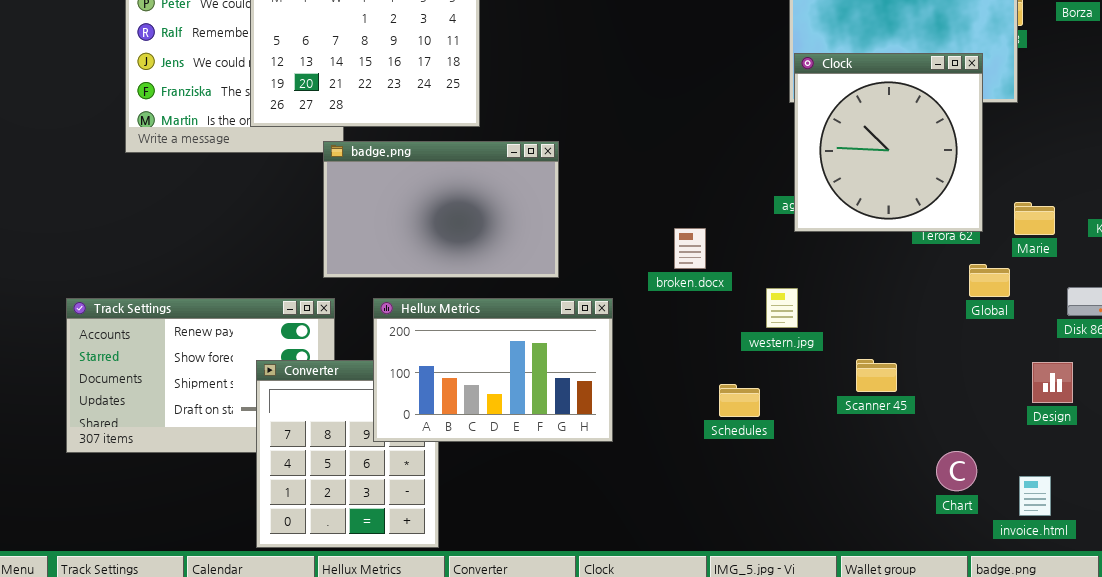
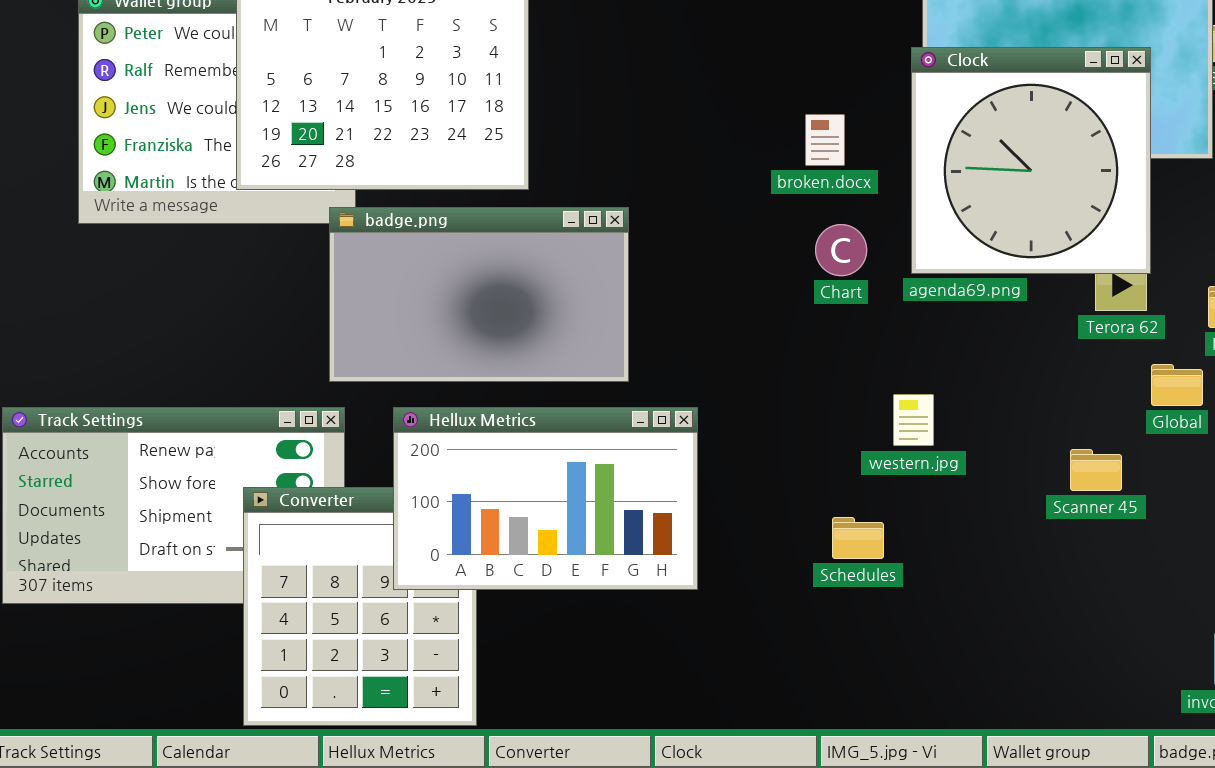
Clock: [794,53,983,232] -> [911,47,1151,274], moved
broken.docx: [674,228,706,269] -> [805,114,845,166], moved
Scanner 45: [856,359,897,392] -> [1070,449,1122,491], moved
Chart: [936,451,977,491] -> [815,224,867,276], moved

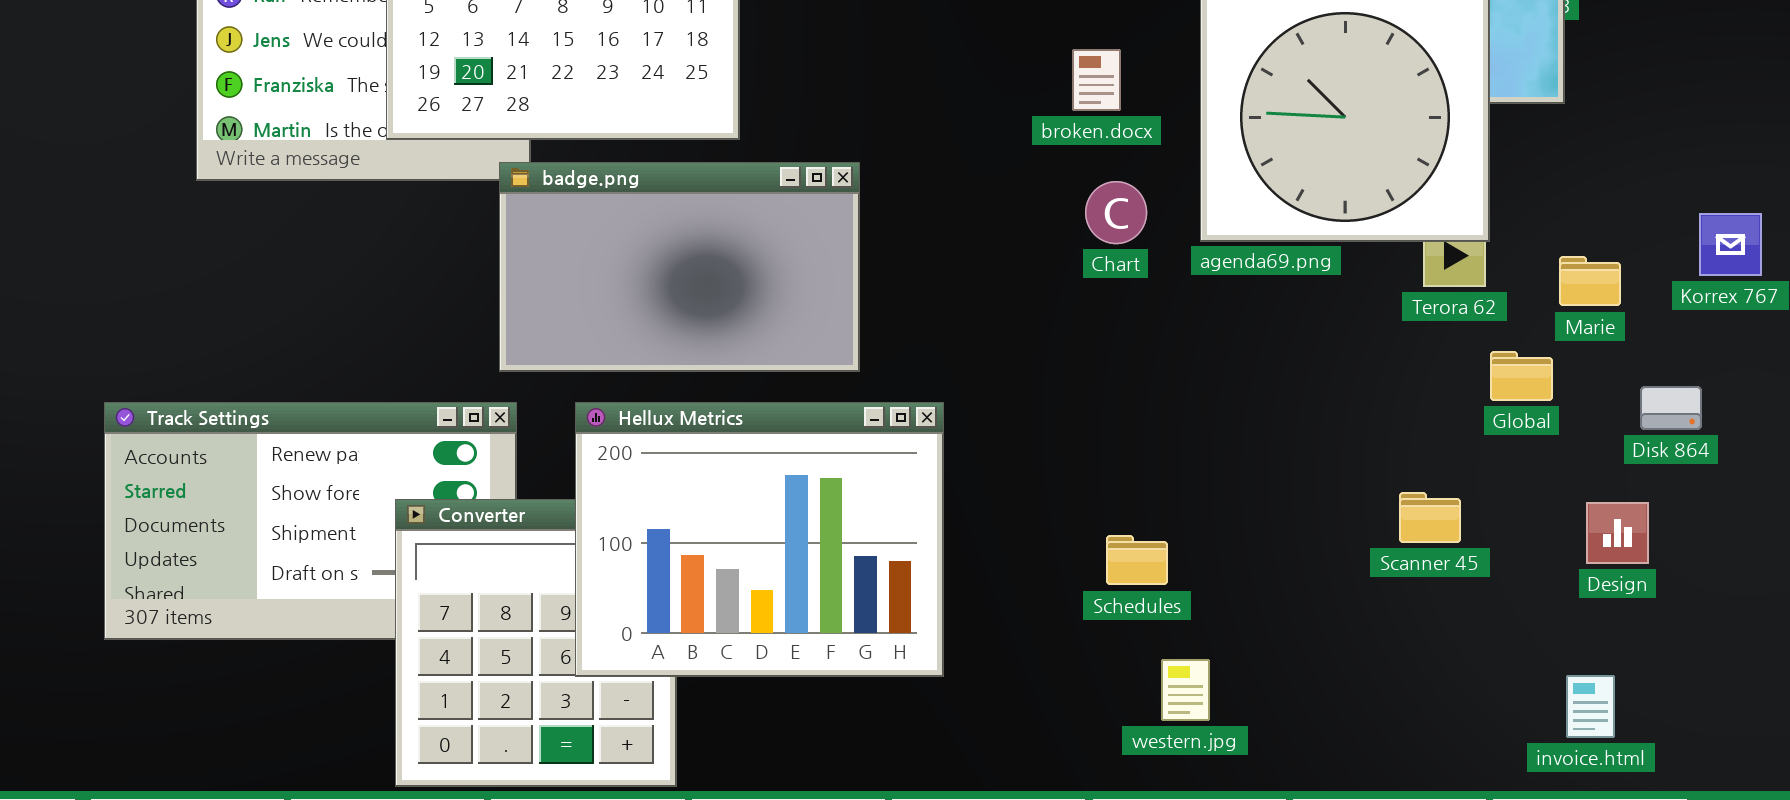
western.jpg: [893,394,934,446] -> [1161,659,1210,721], moved
Hellux Metrics: [393,407,698,590] -> [575,402,944,677], resized
Scanner 45: [1070,449,1122,491] -> [1399,492,1461,543], moved

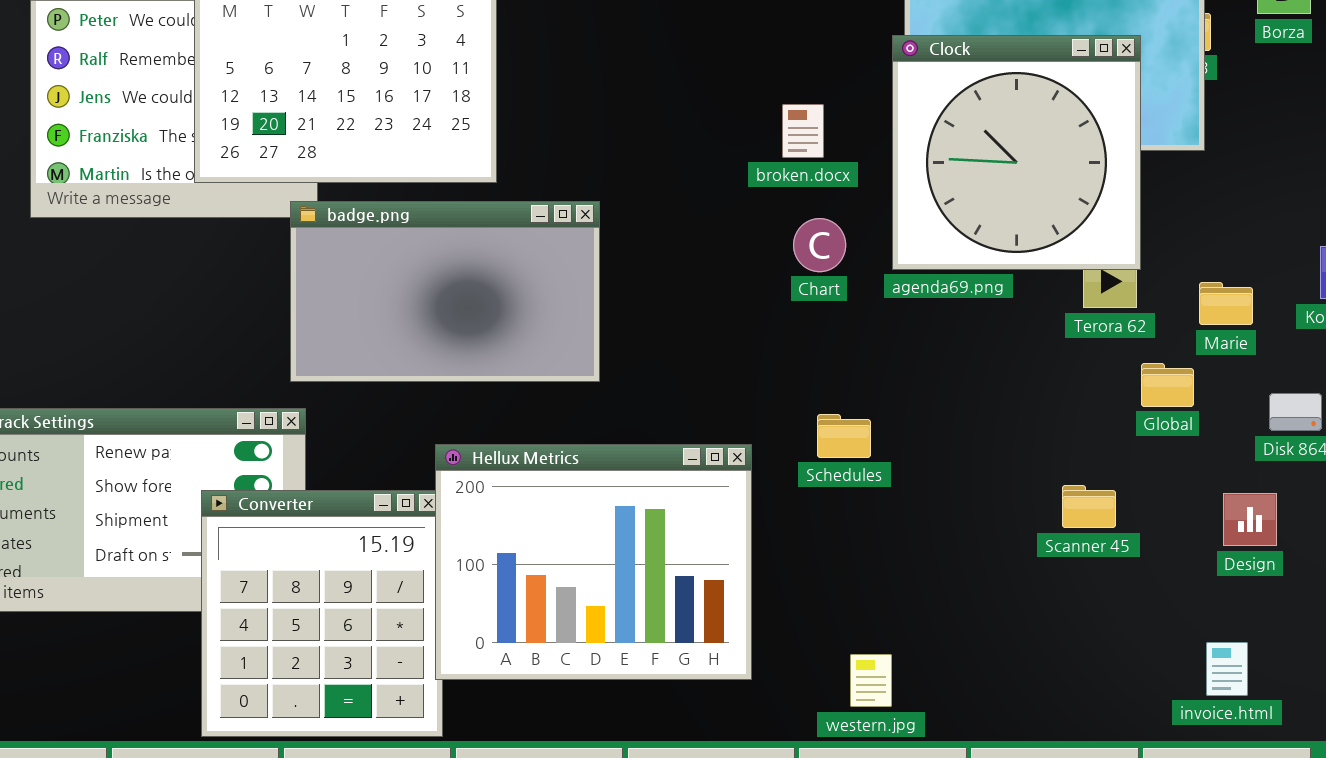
Hellux Metrics: [575,402,944,677] -> [435,444,752,680], moved
Schedules: [1106,535,1168,585] -> [817,414,871,458], moved
western.jpg: [1161,659,1210,721] -> [850,654,892,707], moved

